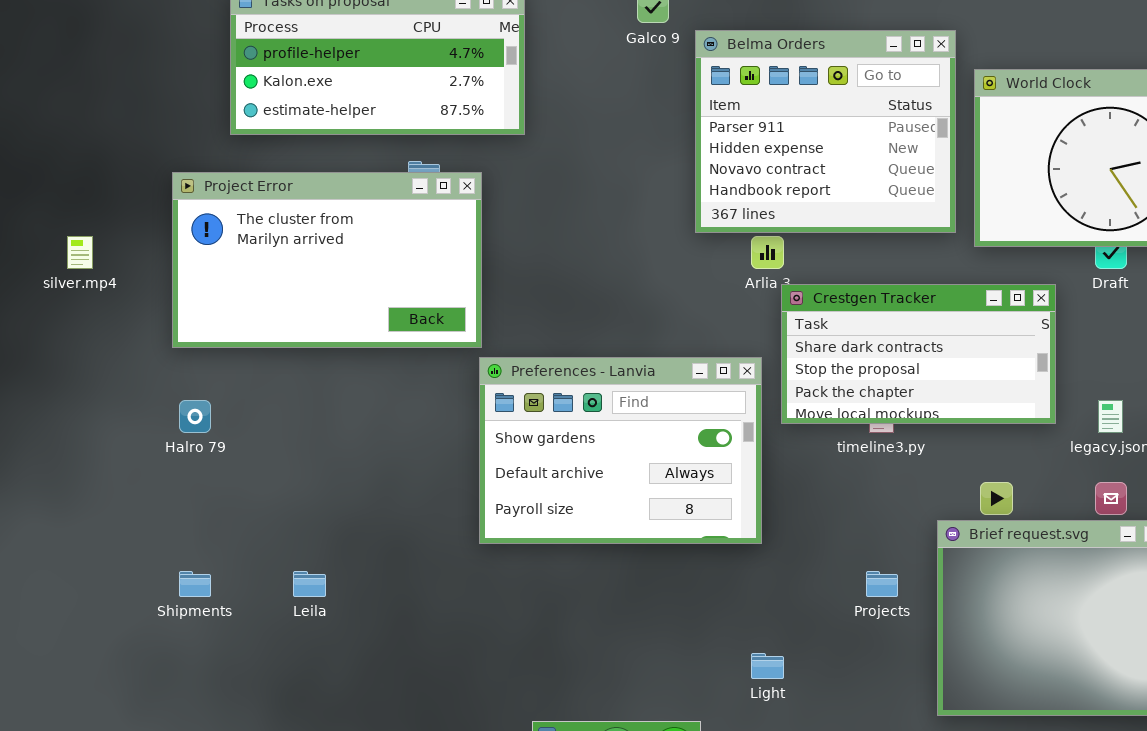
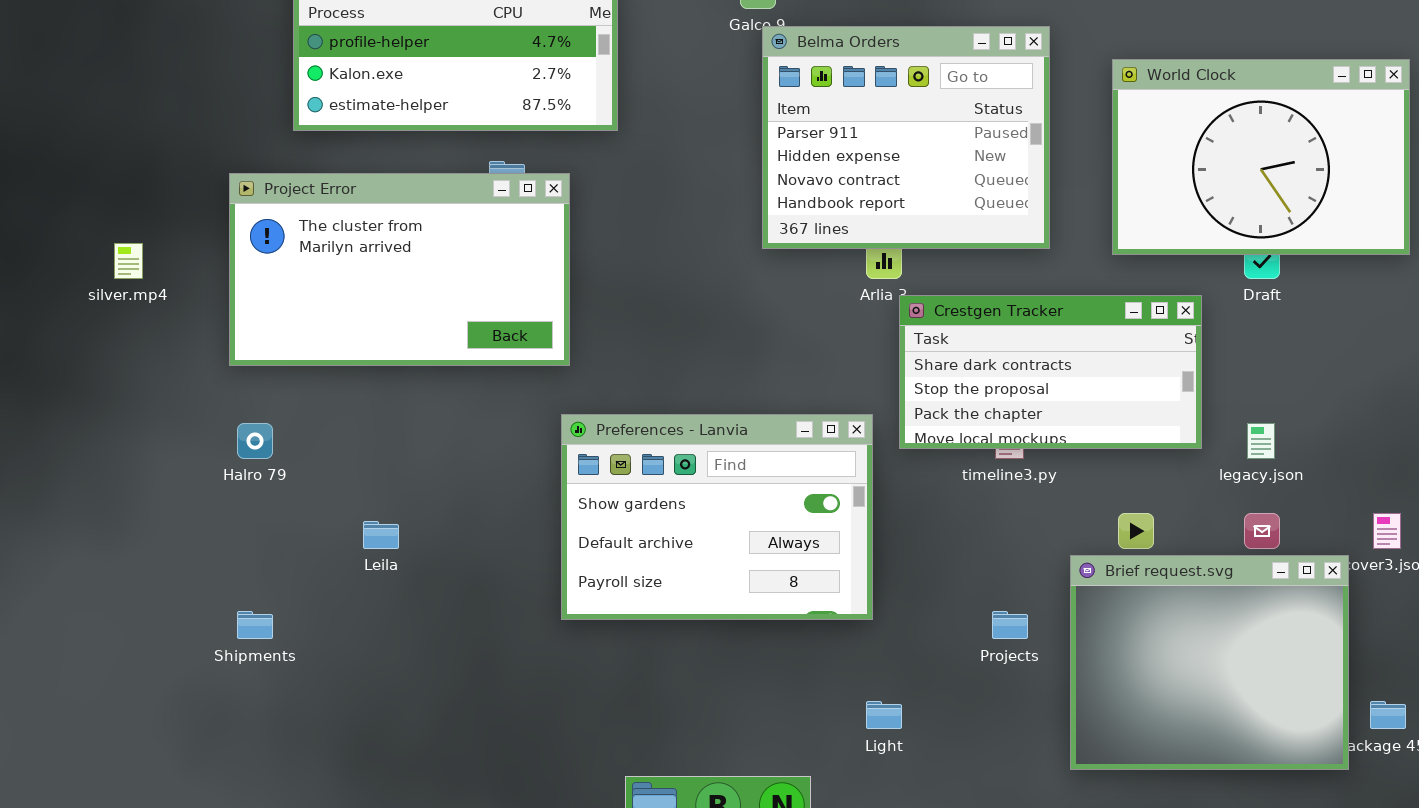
Belma Orders: [695,30,956,233] -> [762,26,1050,249], moved
Preferences - Lanvia: [479,357,762,544] -> [561,414,873,620], moved
Leila: [293,571,326,597] -> [363,521,399,549], moved

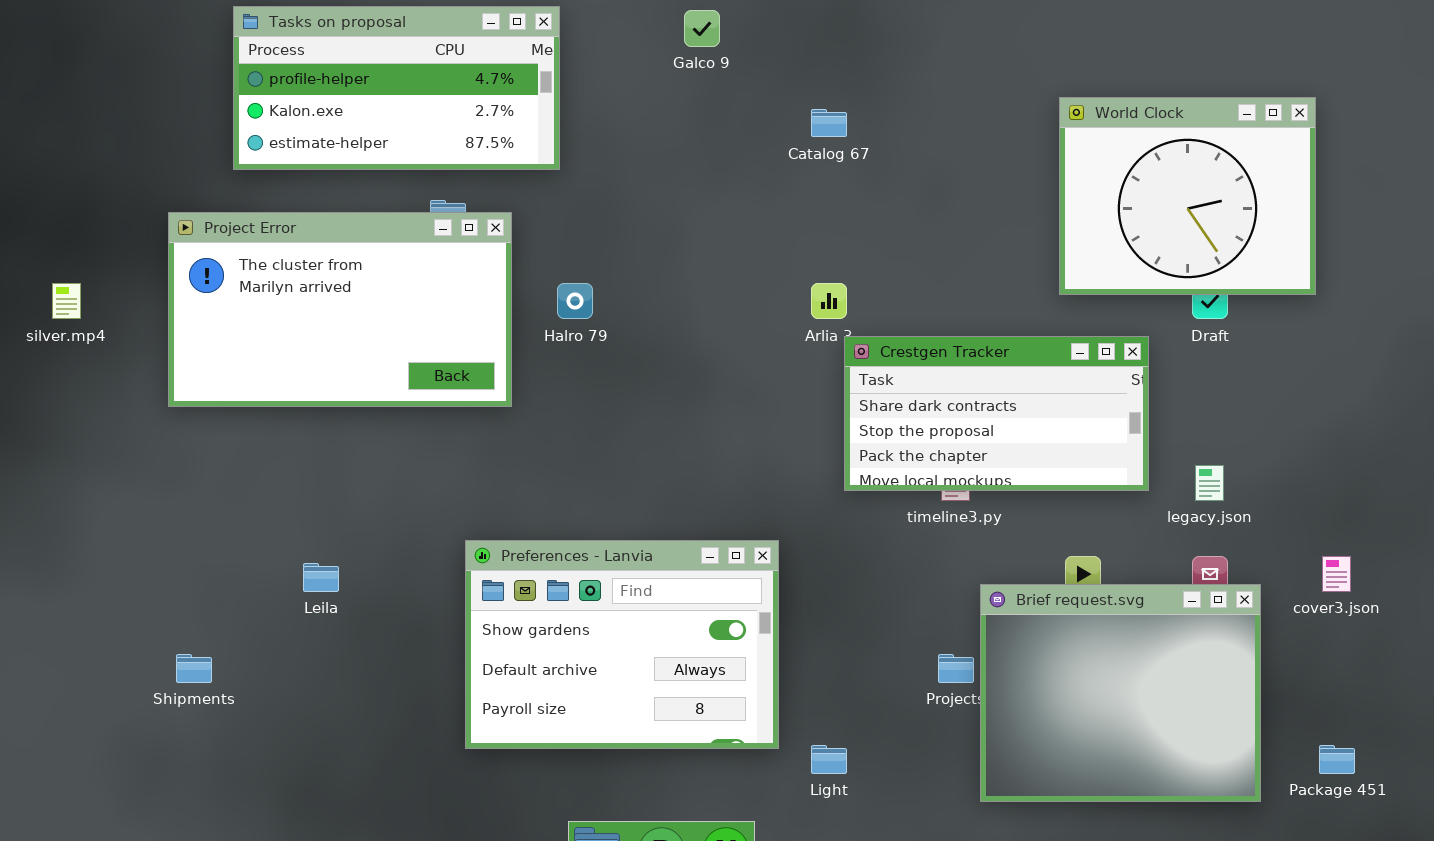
Belma Orders: [762,26,1050,249] -> none, closed
World Clock: [1112,59,1410,255] -> [1059,97,1316,295], resized
Preferences - Lanvia: [561,414,873,620] -> [465,540,779,749], moved
Halro 79: [237,423,273,459] -> [557,283,593,319], moved
Brief request.svg: [1070,555,1349,770] -> [980,584,1261,802], moved

